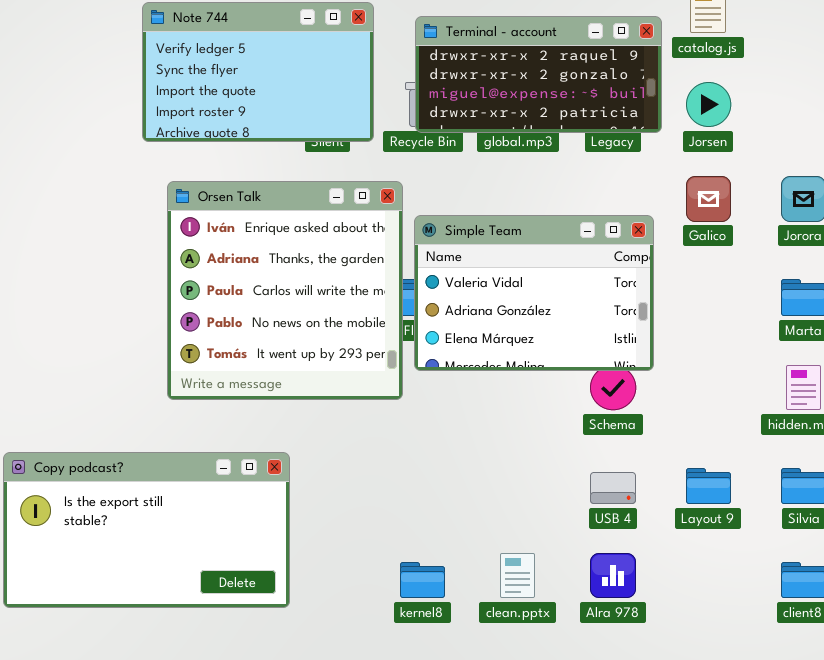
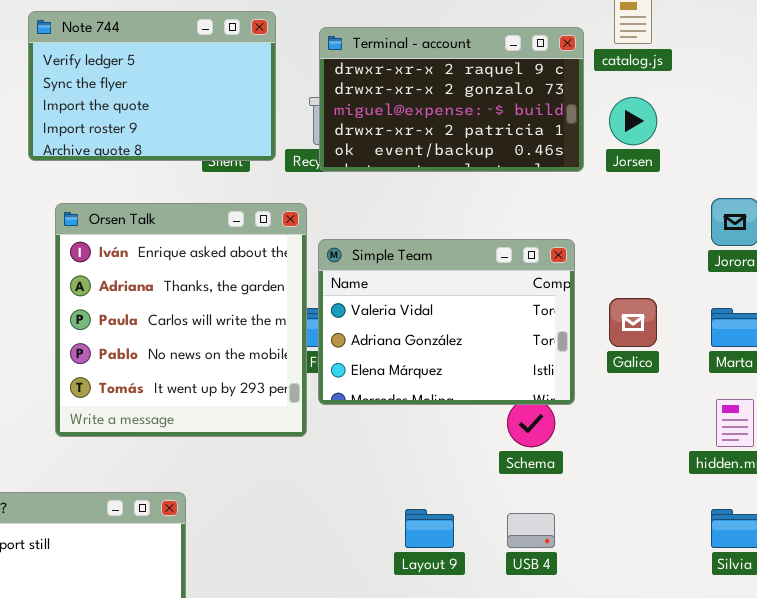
Terminal - account: [415,16,662,133] -> [319,27,584,172], resized
Galico: [686,176,731,222] -> [609,298,657,347], moved
Layout 9: [686,468,731,504] -> [405,509,454,548], moved

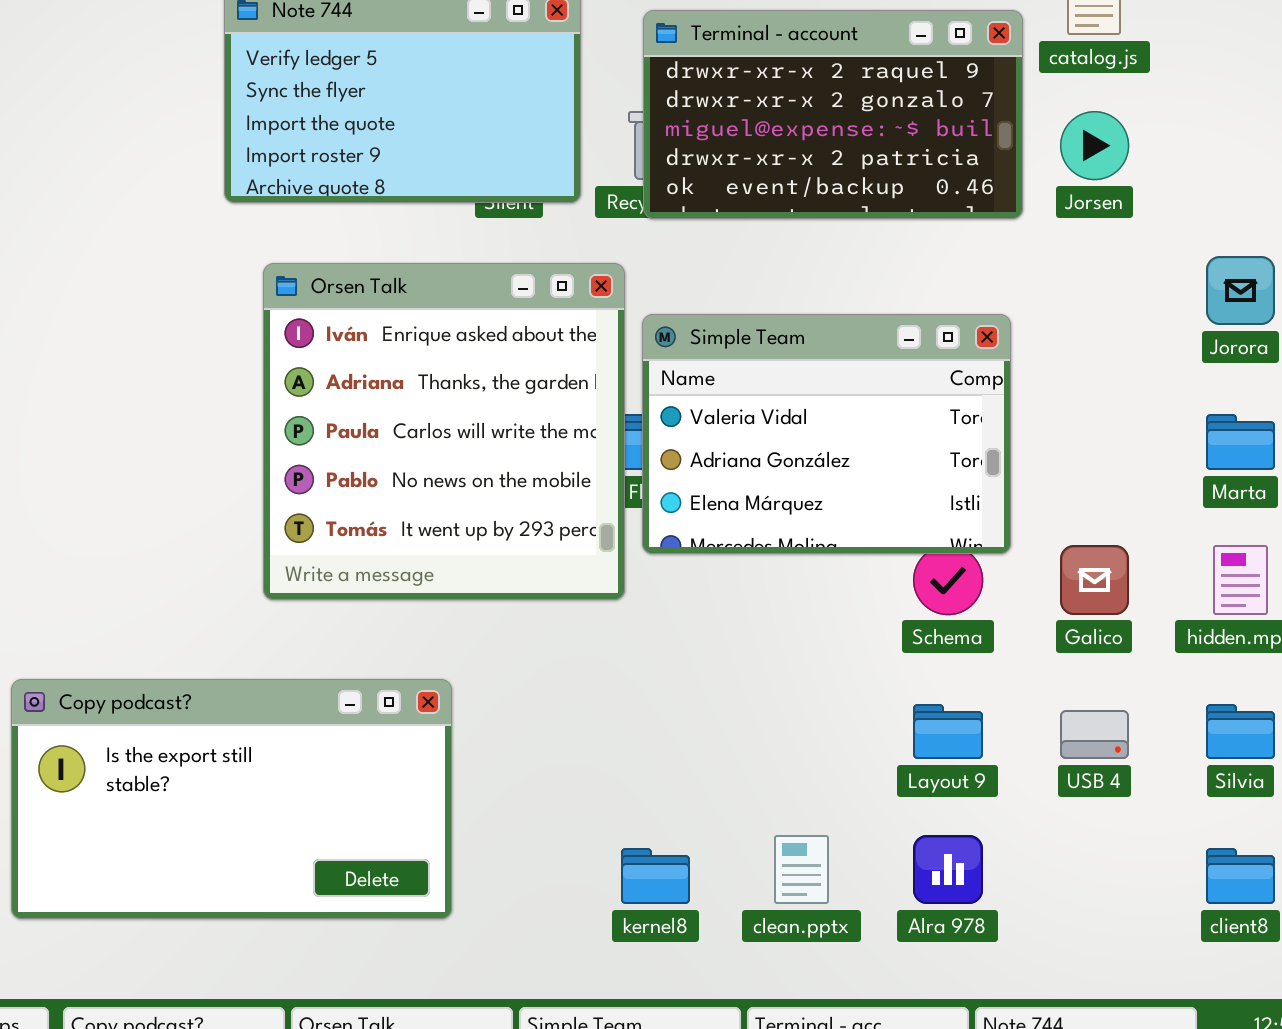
Galico: [609,298,657,347] -> [1060,545,1129,615], moved
Layout 9: [405,509,454,548] -> [913,704,983,759], moved
USB 4: [507,513,555,548] -> [1060,710,1129,759], moved

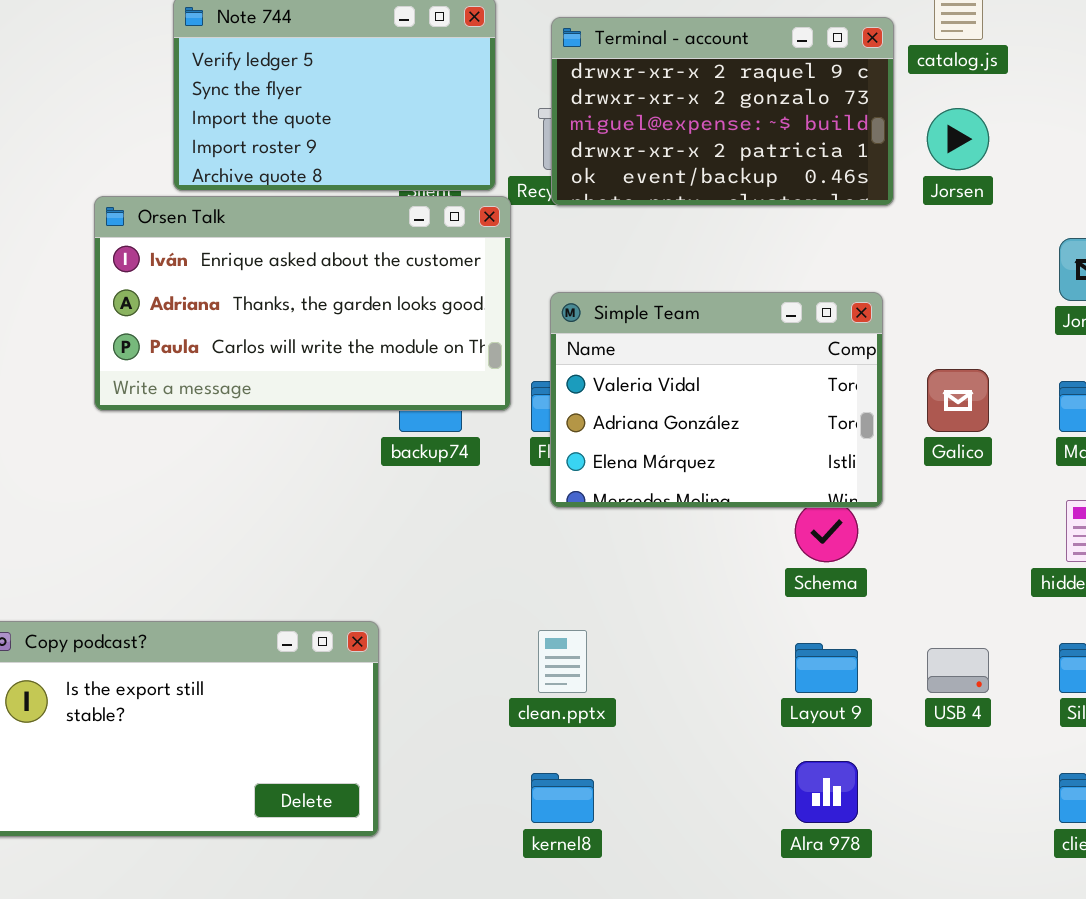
Orsen Talk: [263,263,625,600] -> [94,196,511,411], moved, resized
Galico: [1060,545,1129,615] -> [927,369,989,432], moved
clean.pptx: [774,835,829,904] -> [538,630,587,693], moved

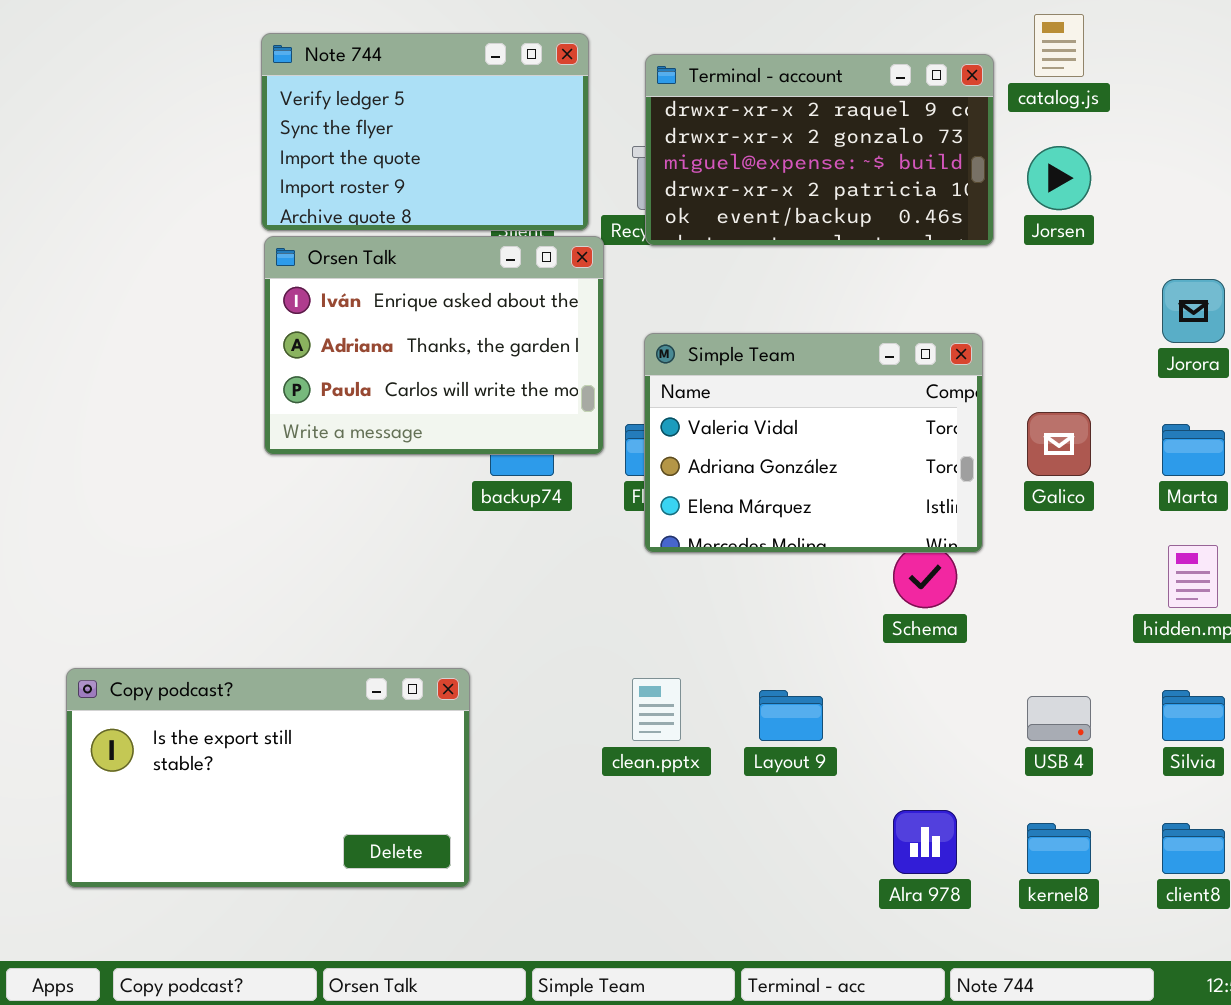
Orsen Talk: [94,196,511,411] -> [264,236,604,455], resized
Layout 9: [795,643,858,693] -> [759,690,823,741], moved
kernel8: [531,773,594,823] -> [1027,823,1091,874], moved

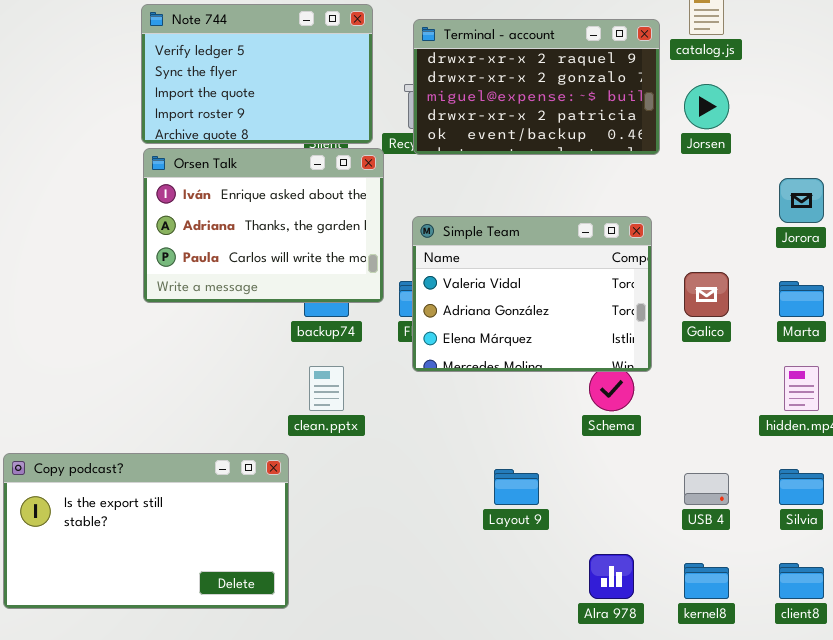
clean.pptx: [632,678,681,741] -> [309,366,344,411], moved

